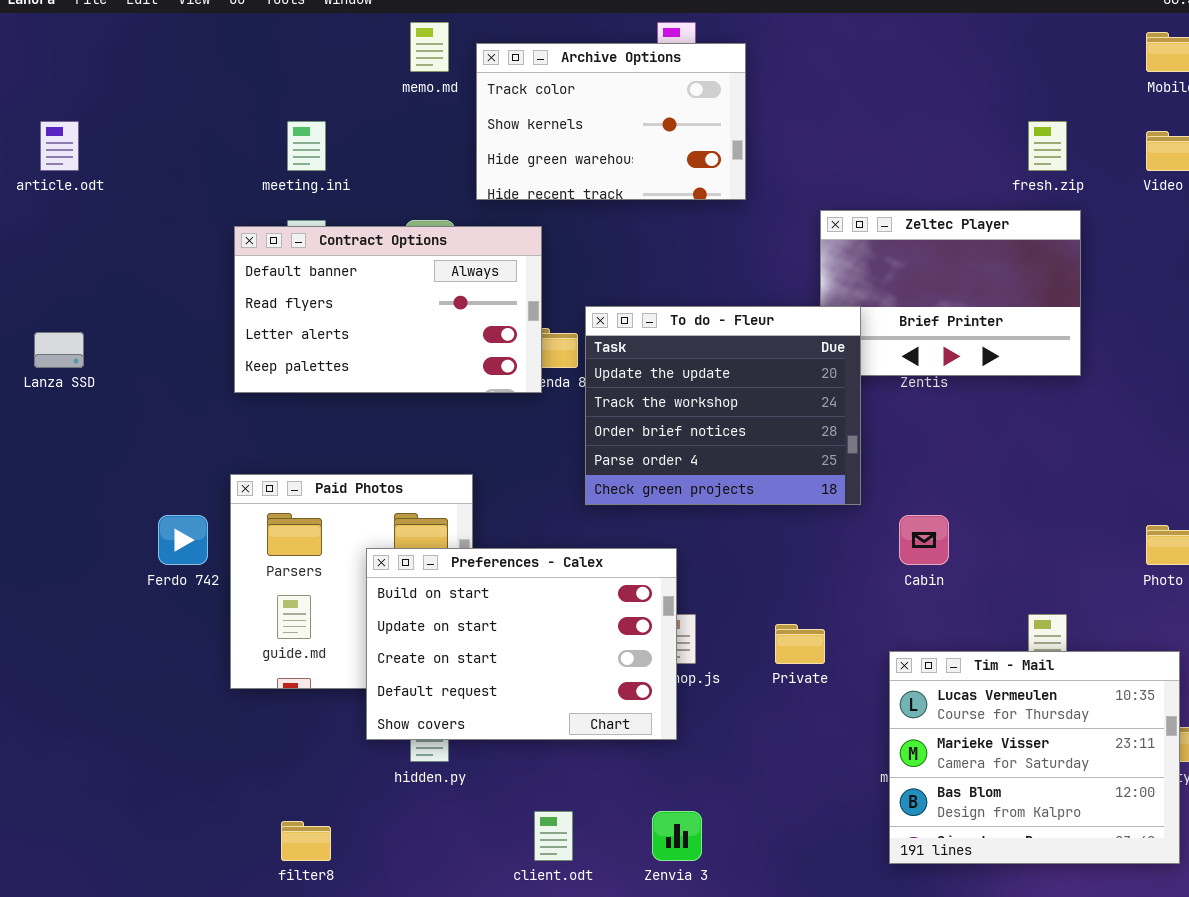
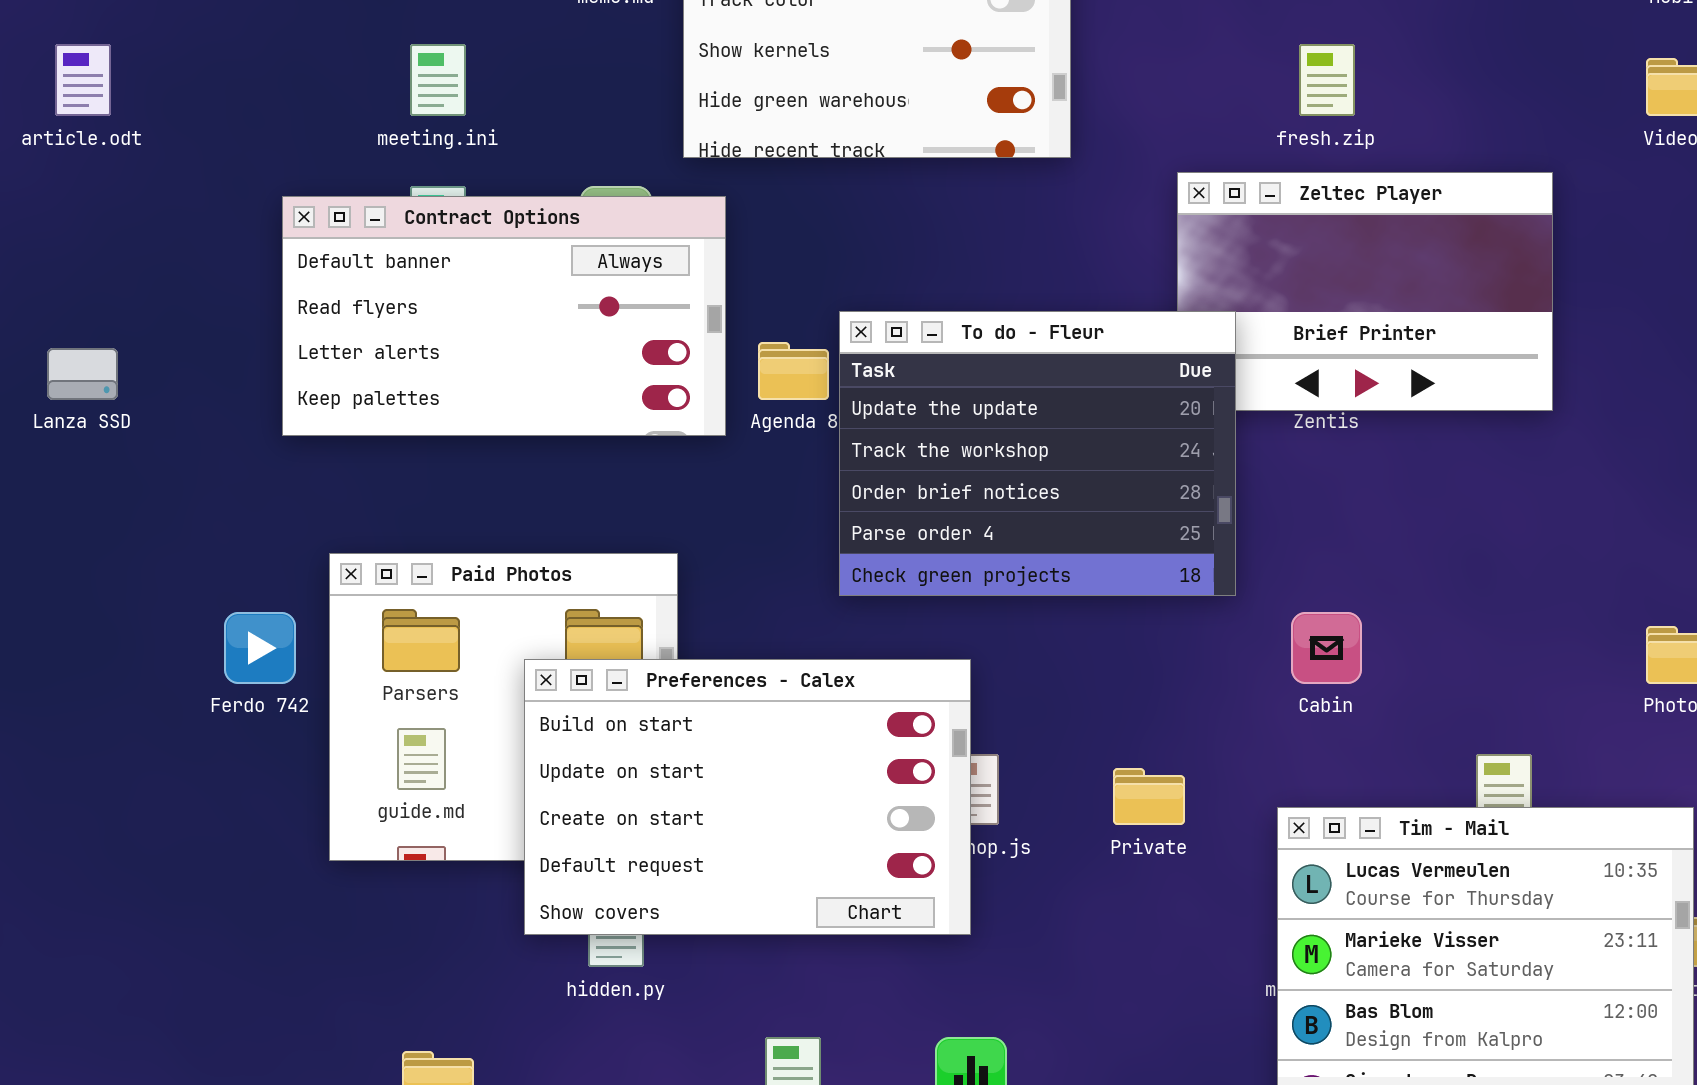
fresh.zip: [1028,121,1067,171] -> [1299,44,1355,116], moved
Contract Options: [234,226,542,393] -> [282,196,726,436], moved

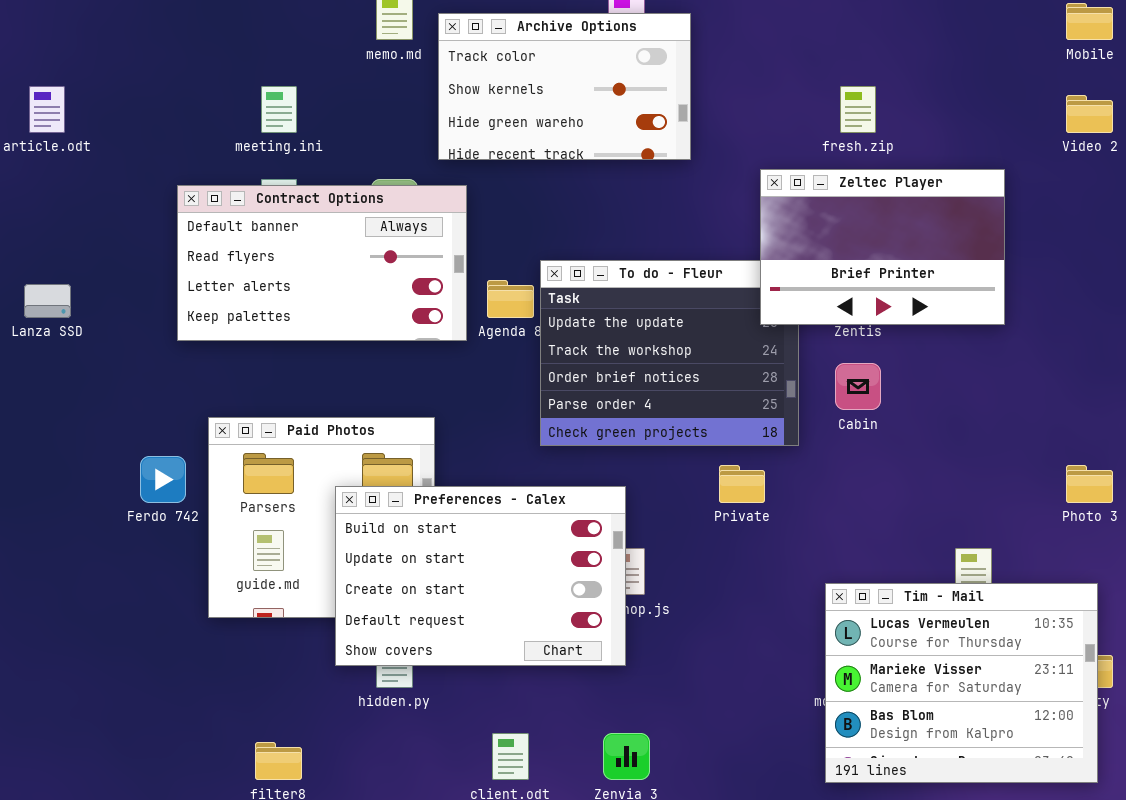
Zeltec Player: [1177,172,1553,411] -> [760,169,1005,325], raised
Cabin: [1291,612,1362,684] -> [835,363,881,410], moved
Private: [1113,768,1185,825] -> [719,465,765,503], moved

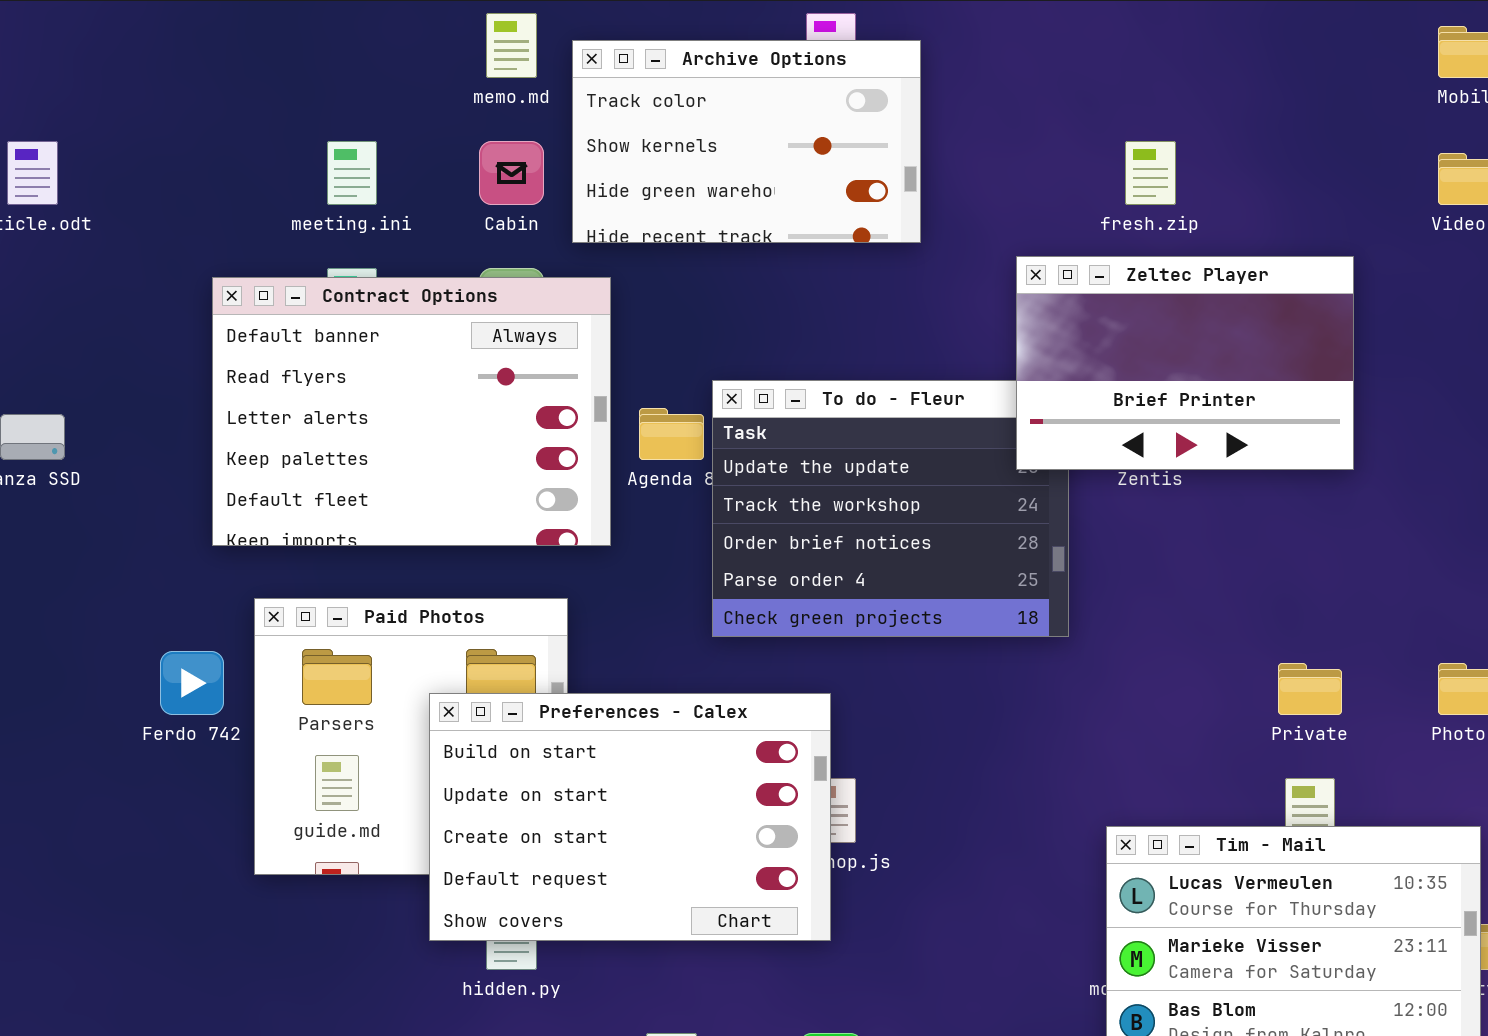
Contract Options: [177,185,467,341] -> [212,277,611,546], resized
Cabin: [835,363,881,410] -> [479,141,544,205], moved
Private: [719,465,765,503] -> [1278,663,1342,715], moved

